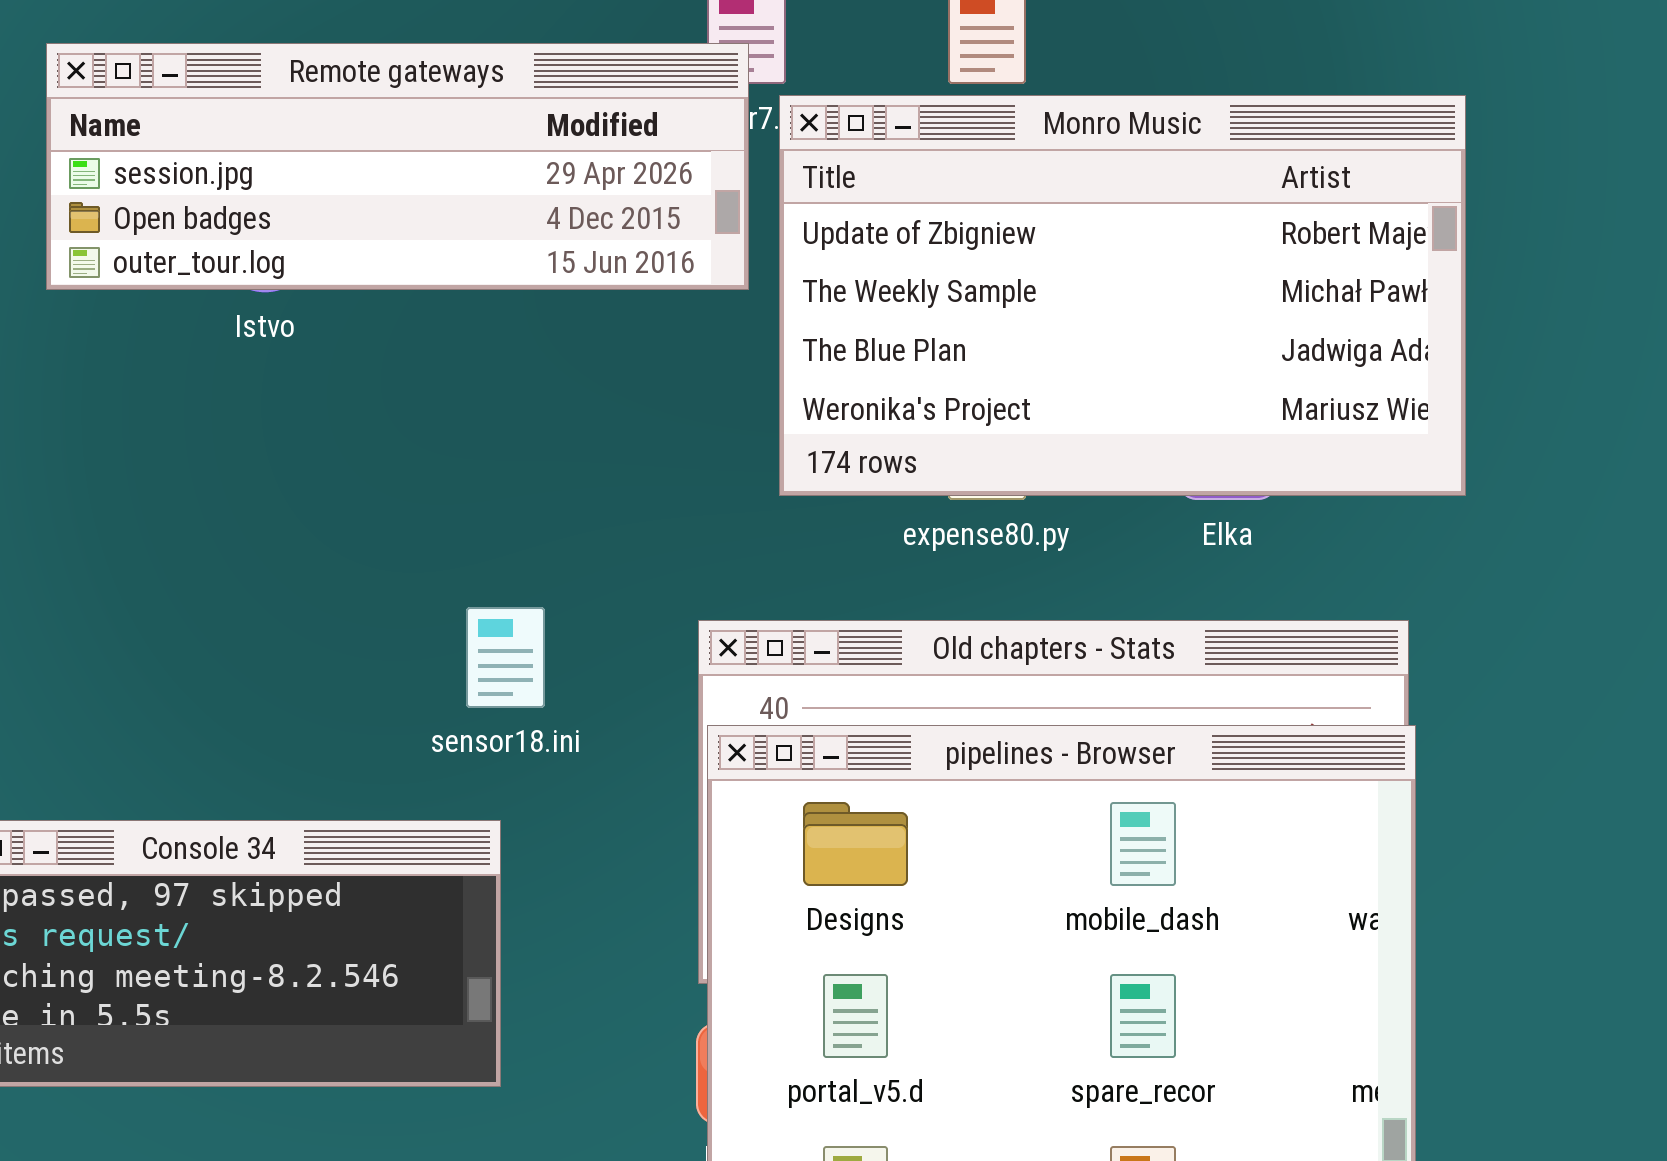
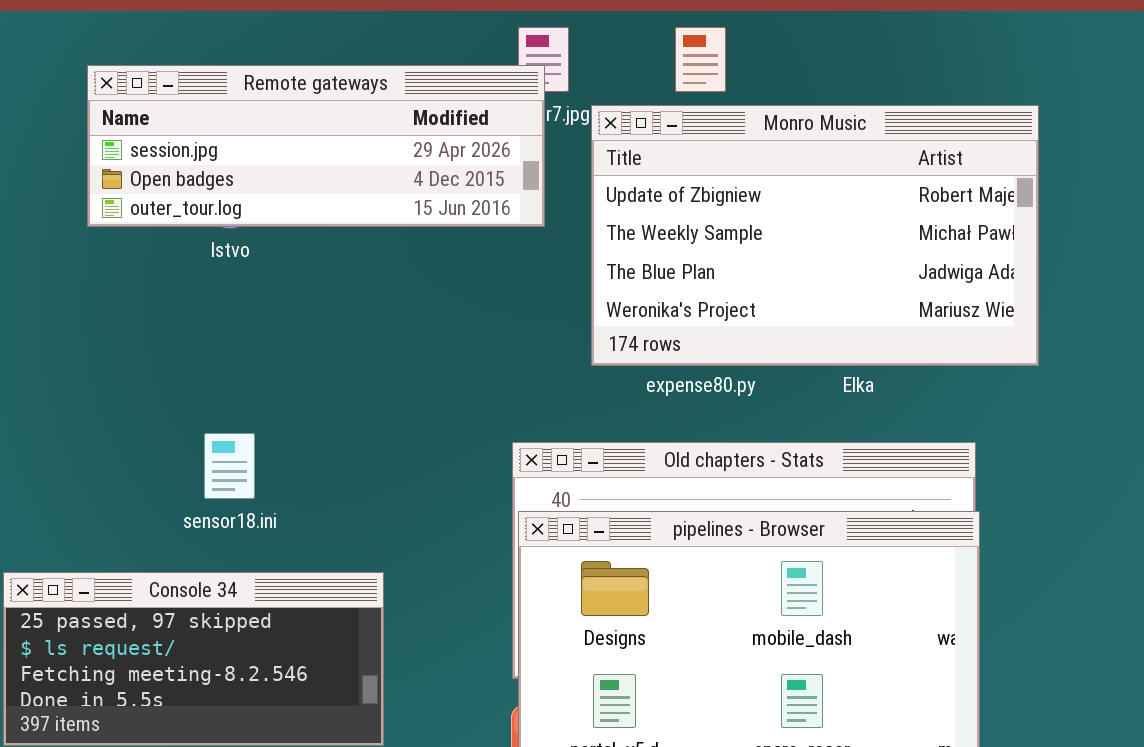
Monro Music: [779,95,1466,496] -> [591,105,1039,366], moved
sensor18.ini: [466,607,545,708] -> [204,433,255,499], moved

